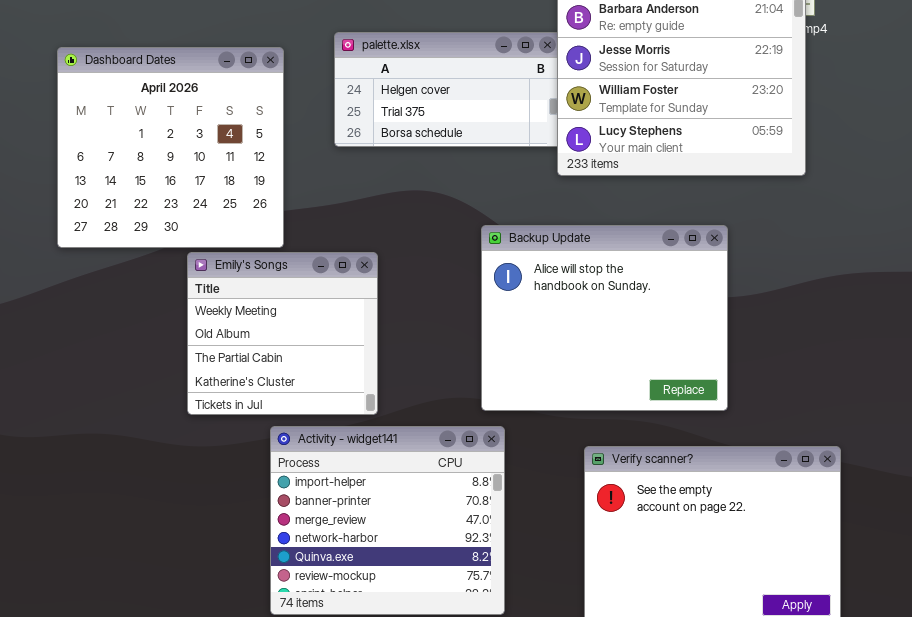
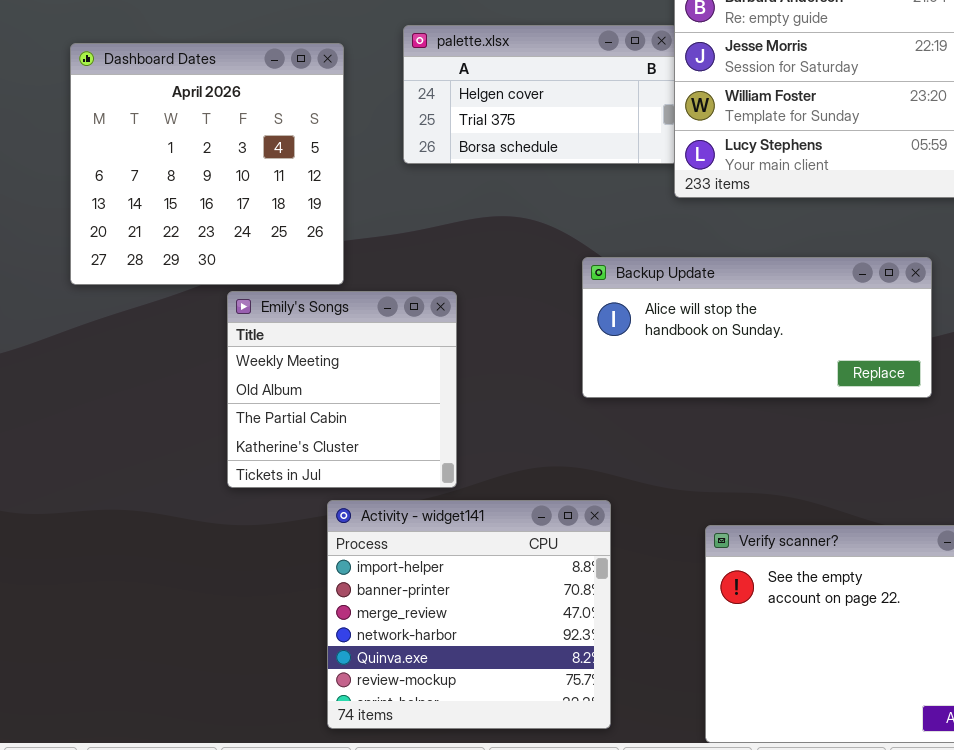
Backup Update: [481,225,728,411] -> [582,257,932,398], resized

